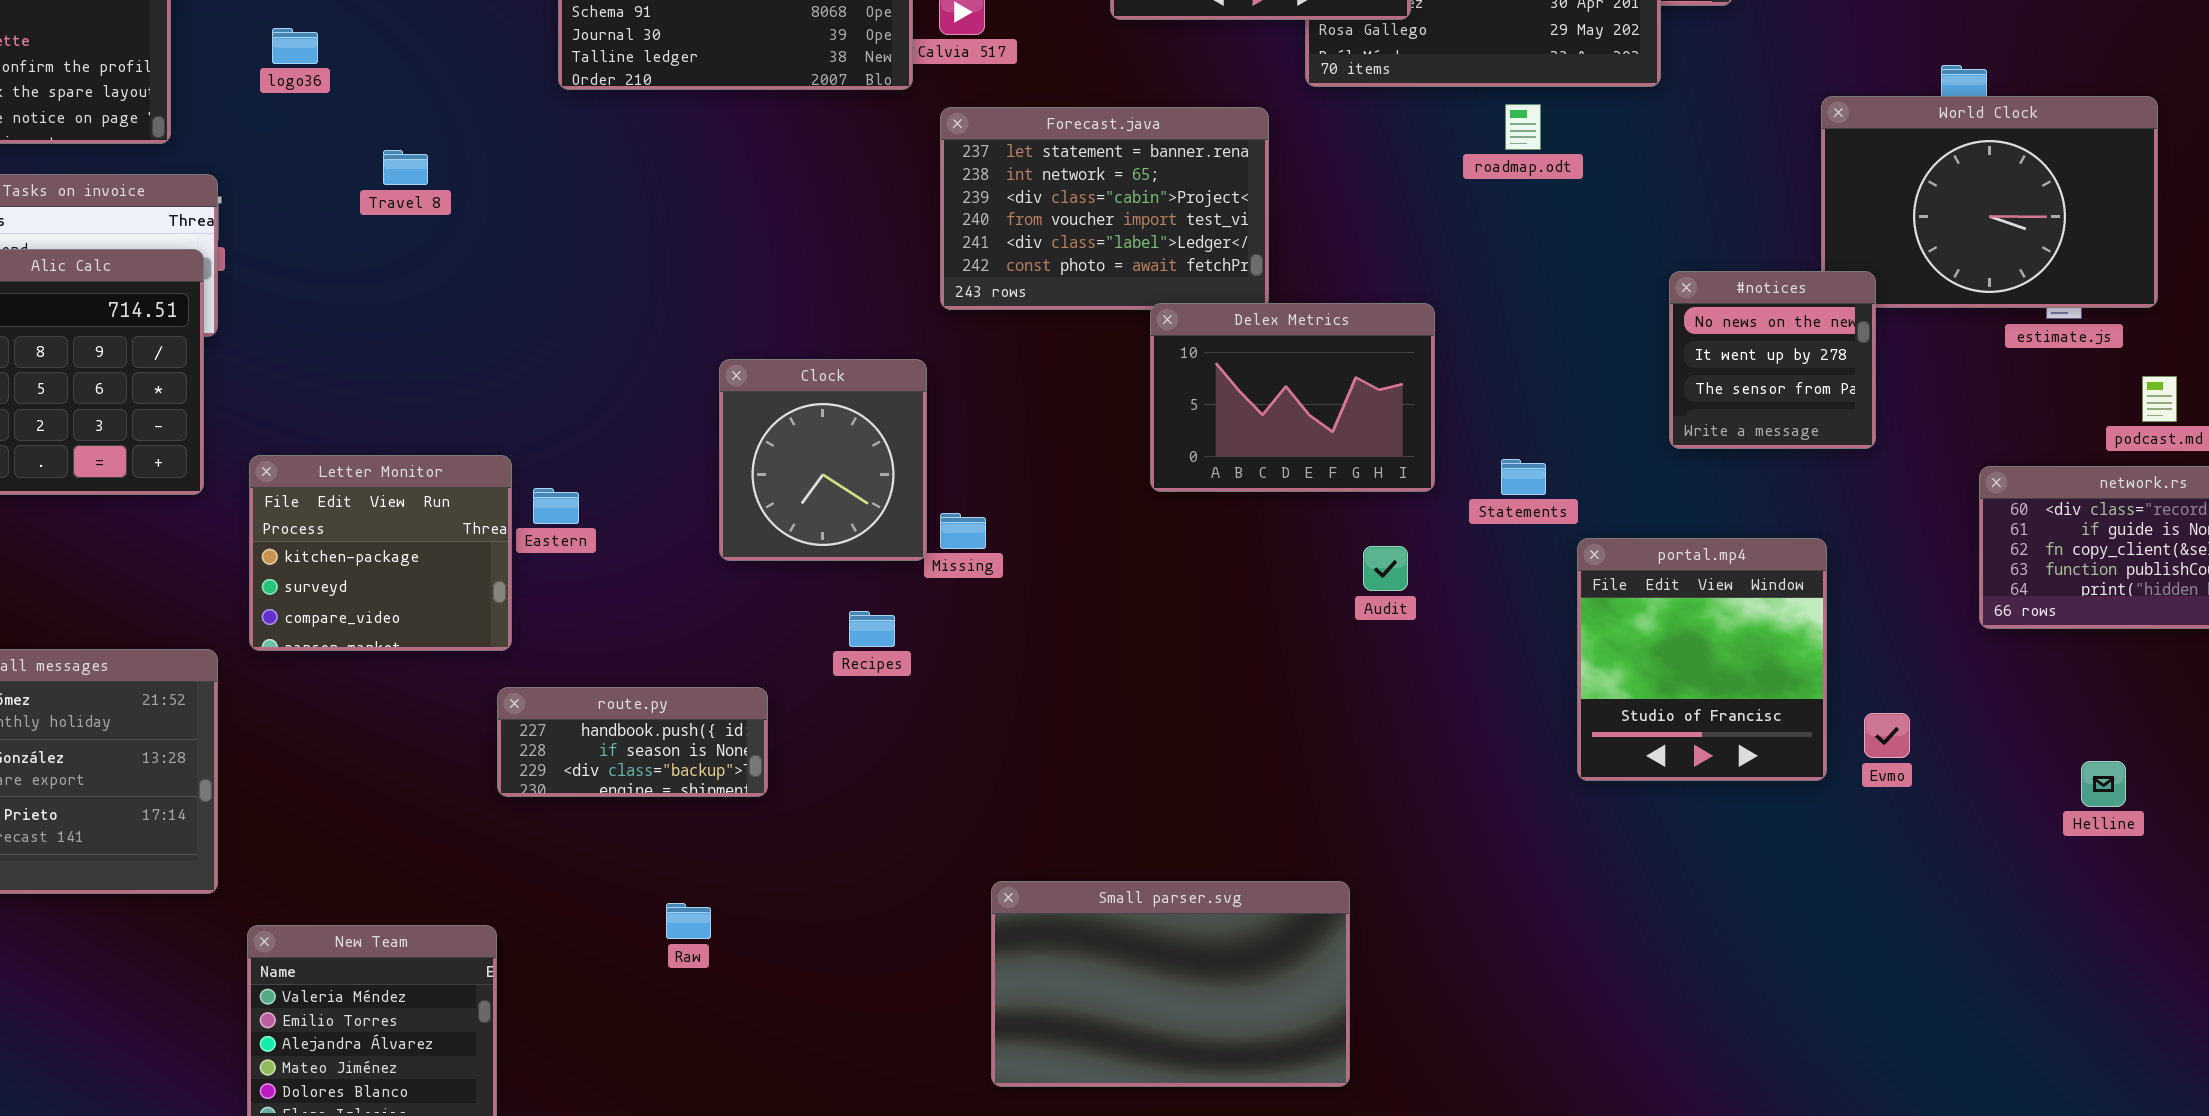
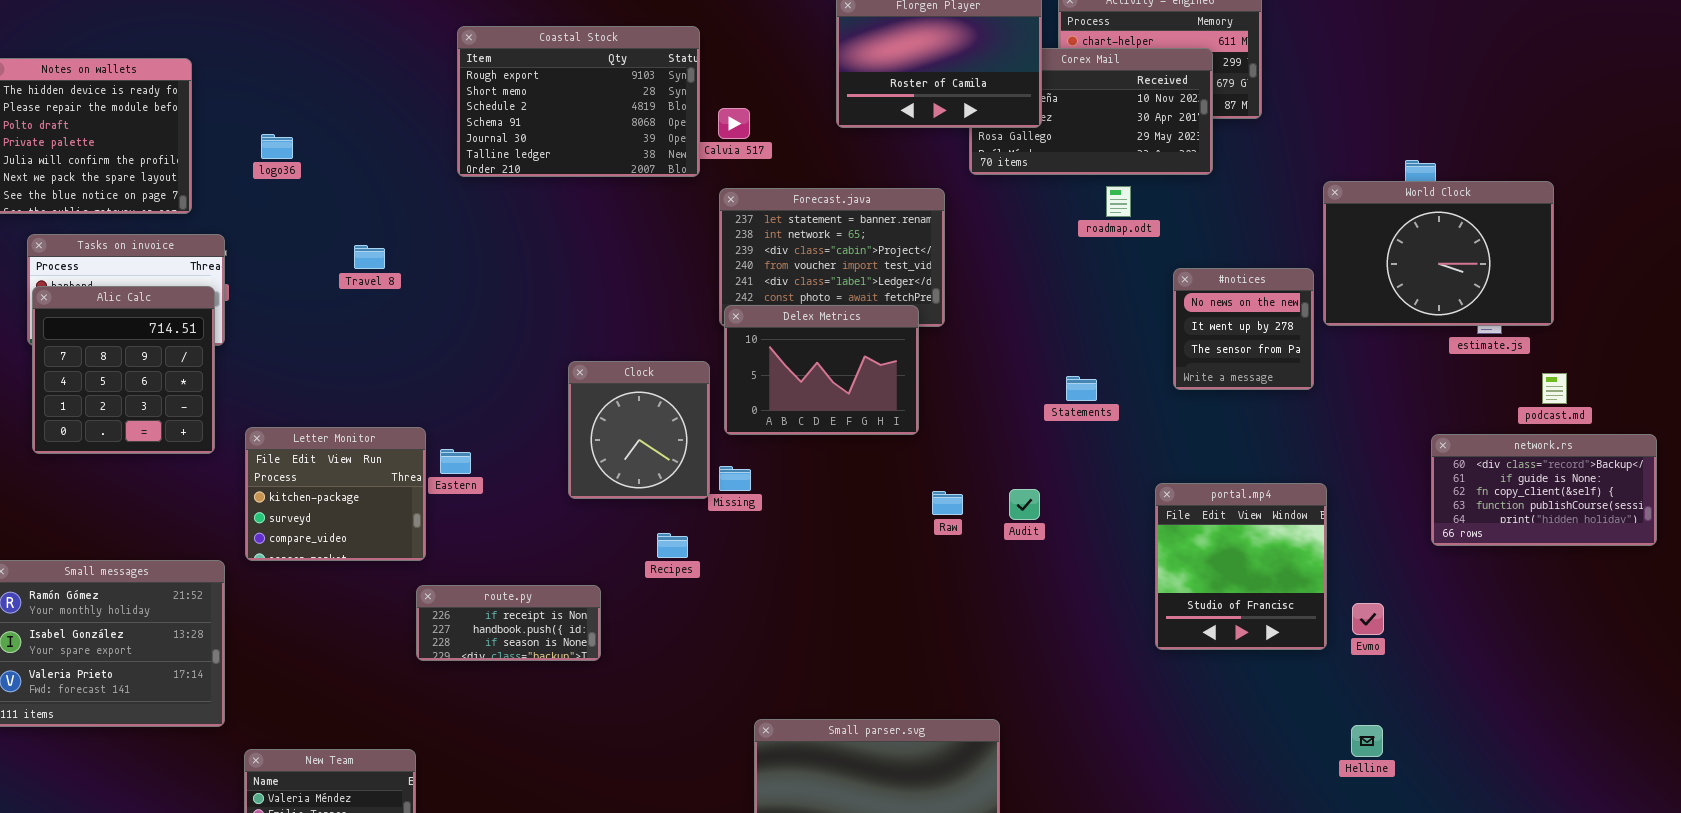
Travel 8: [383,150,428,185] -> [354,245,385,269], moved
#notices: [1669,271,1876,449] -> [1173,268,1314,390], moved
Delex Metrics: [1150,303,1435,492] -> [724,305,919,435], moved
Statements: [1501,459,1546,495] -> [1066,376,1097,401], moved
route.py: [497,687,768,797] -> [416,585,601,661], scrolled up 1 row
Helline: [2081,761,2126,807] -> [1351,725,1383,757], moved
Raw: [666,903,711,939] -> [932,491,963,515], moved

